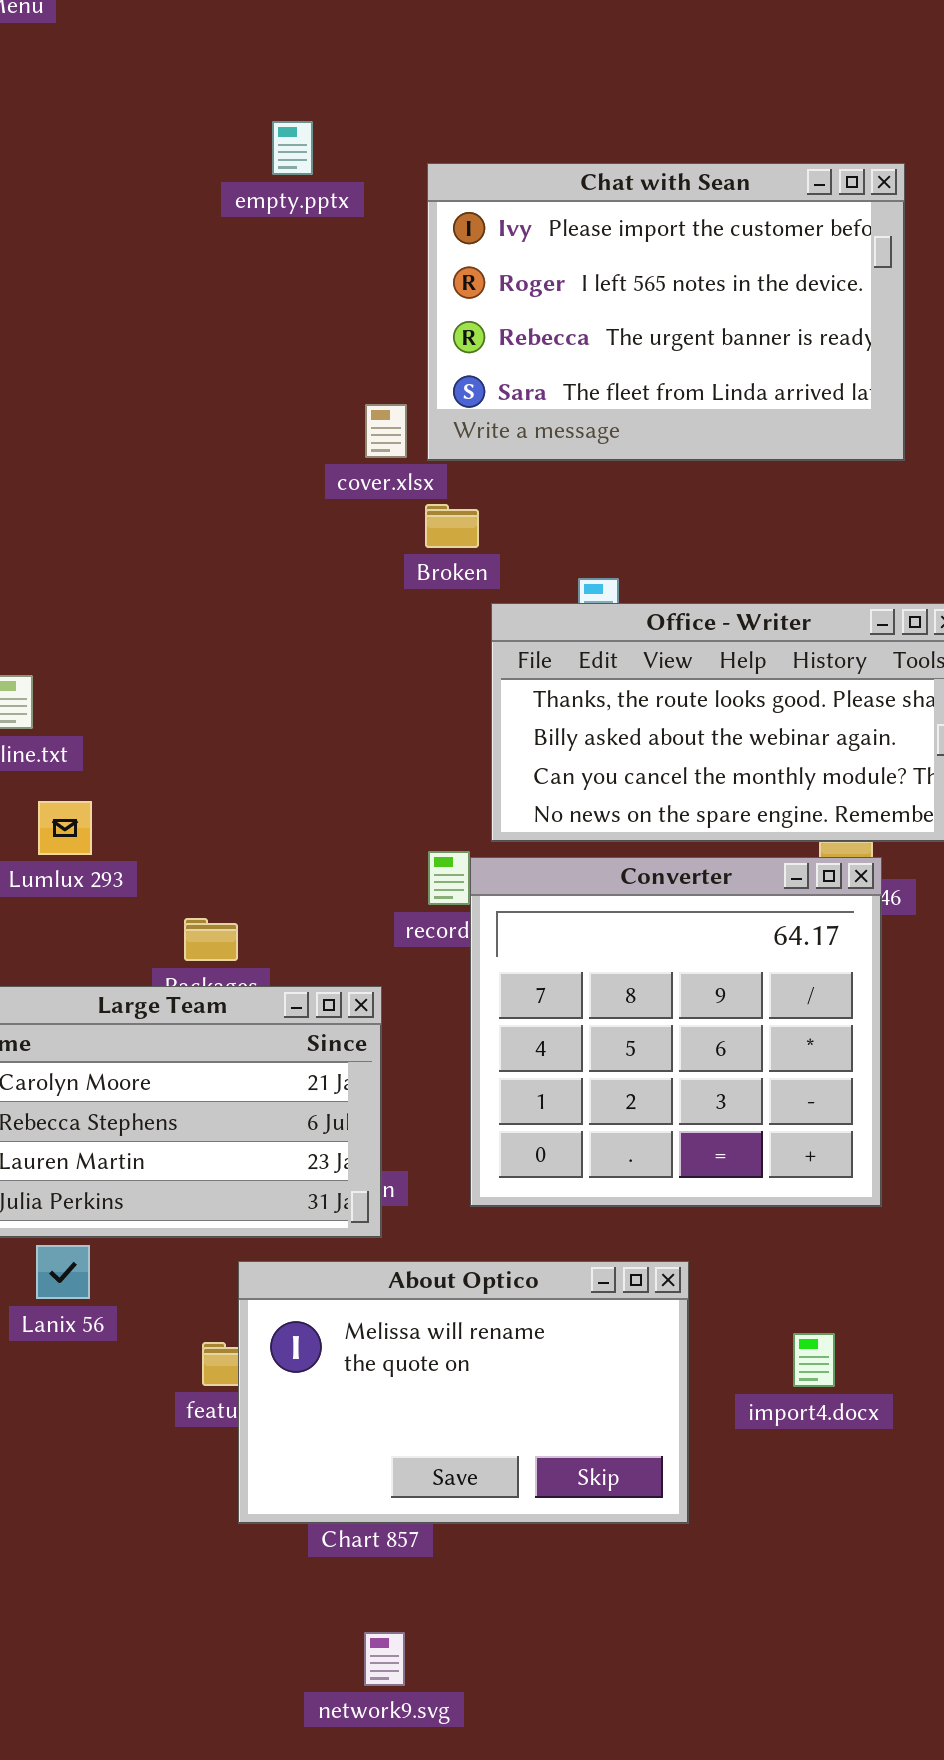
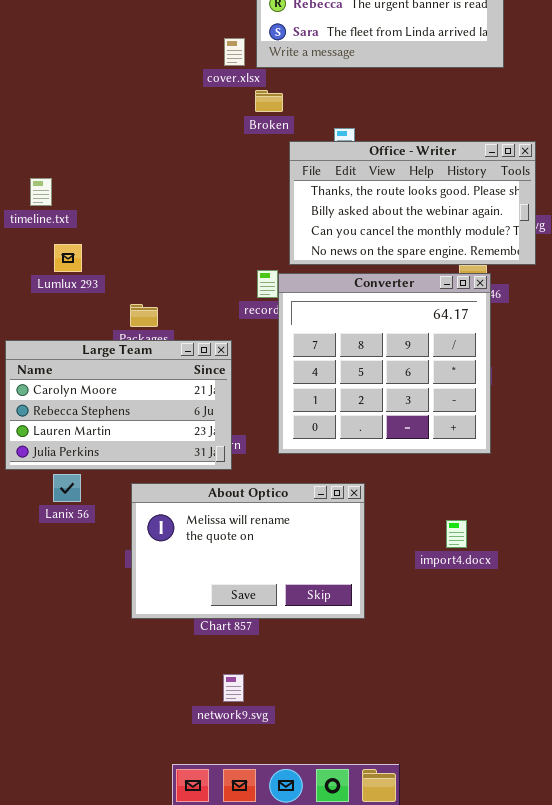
About Optico: [238,1261,689,1524] -> [131,483,365,619], moved

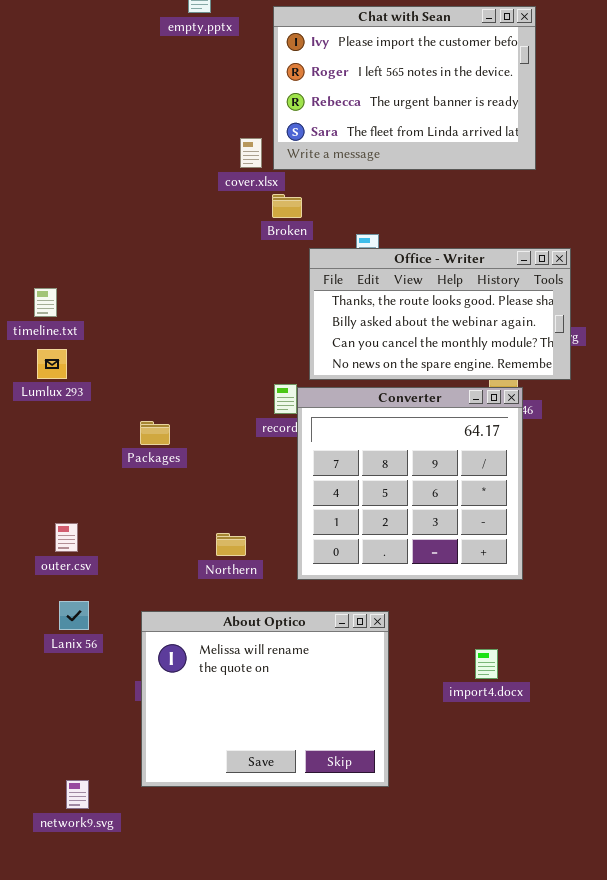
Lumlux 293: [54,244,82,272] -> [37,349,67,379], moved
Large Team: [5,340,232,470] -> none, closed
About Optico: [131,483,365,619] -> [141,611,389,787], resized
network9.svg: [223,674,244,702] -> [66,780,89,809], moved

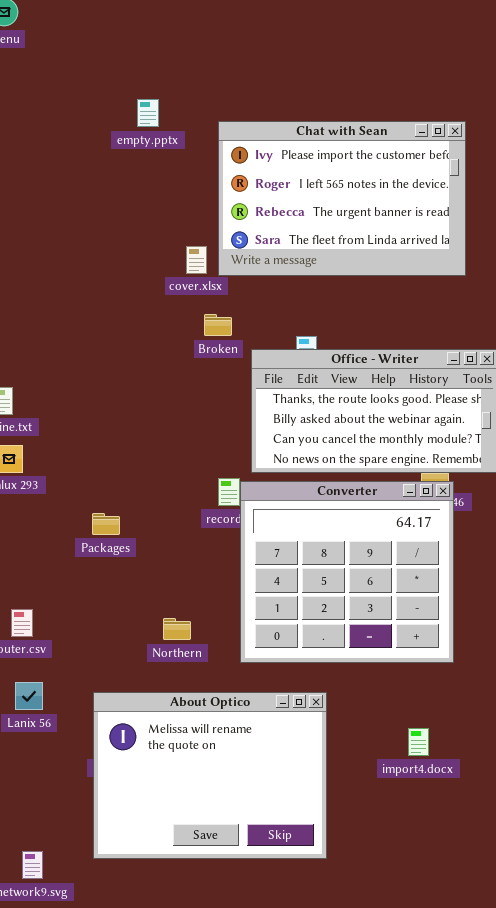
Broken: [272,194,302,218] -> [204,314,232,336], moved

